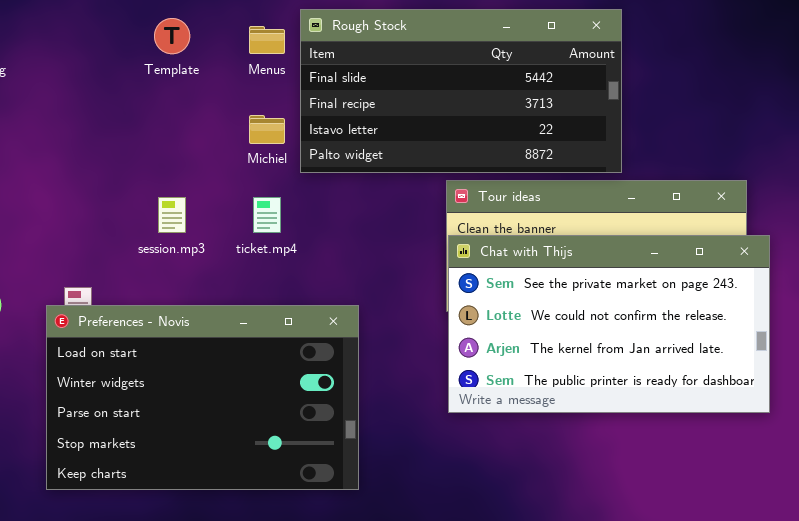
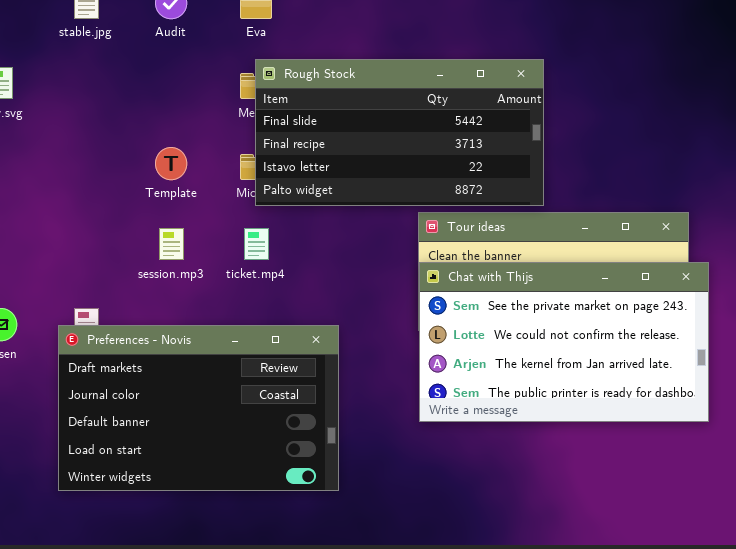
Rough Stock: [300,9,622,173] -> [255,59,544,206], moved
Template: [154,18,190,54] -> [155,147,187,180], moved
Preferences - Novis: [46,305,359,490] -> [58,325,339,491], scrolled up 3 rows

